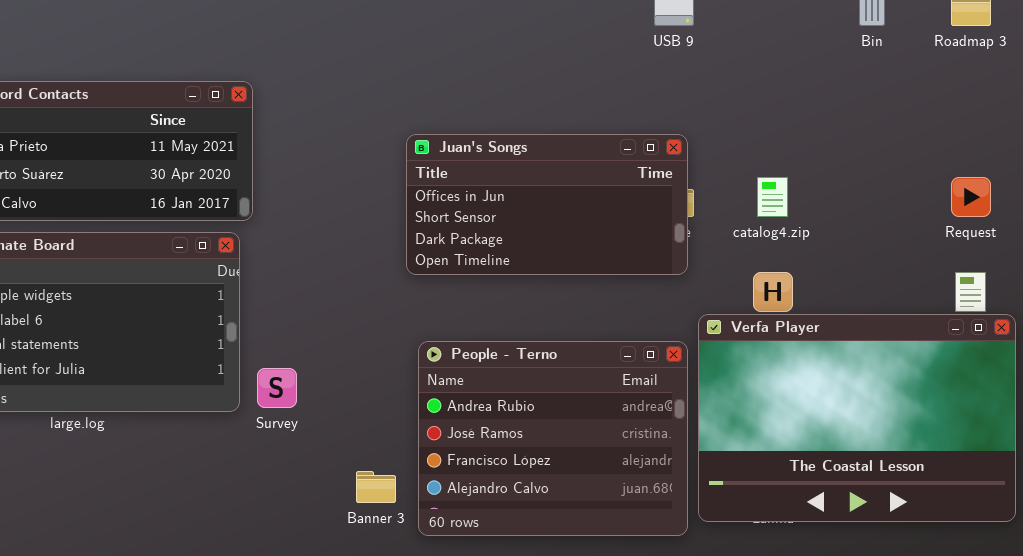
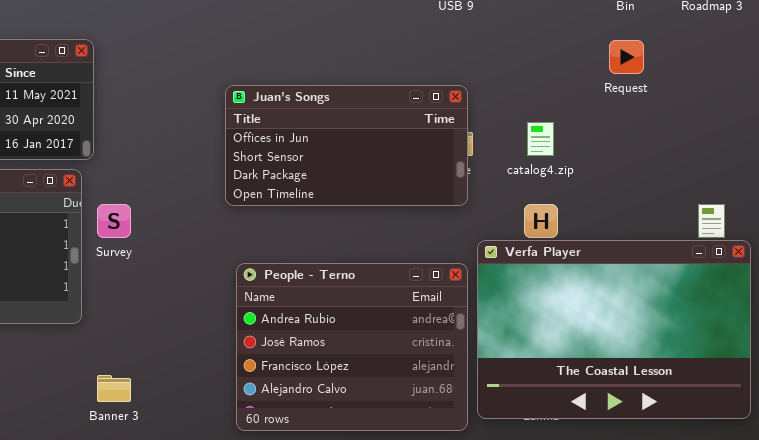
Request: [951,177,991,217] -> [609,40,644,74], moved
Survey: [257,368,297,408] -> [97,204,131,238], moved
Banner 3: [356,471,396,503] -> [97,375,131,402], moved

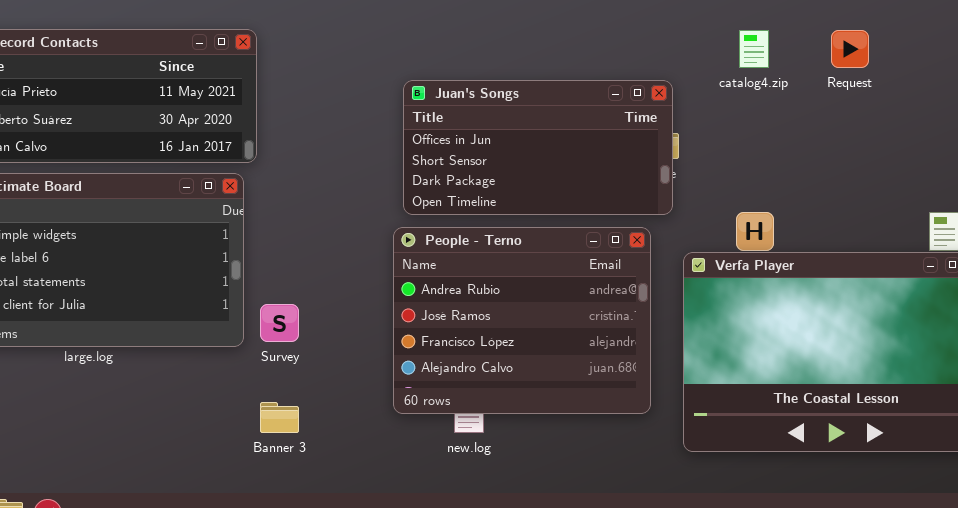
catalog4.zip: [527,122,554,156] -> [739,30,769,68], moved
Survey: [97,204,131,238] -> [260,304,299,342], moved
People - Terno: [236,263,468,431] -> [393,227,651,414], moved

